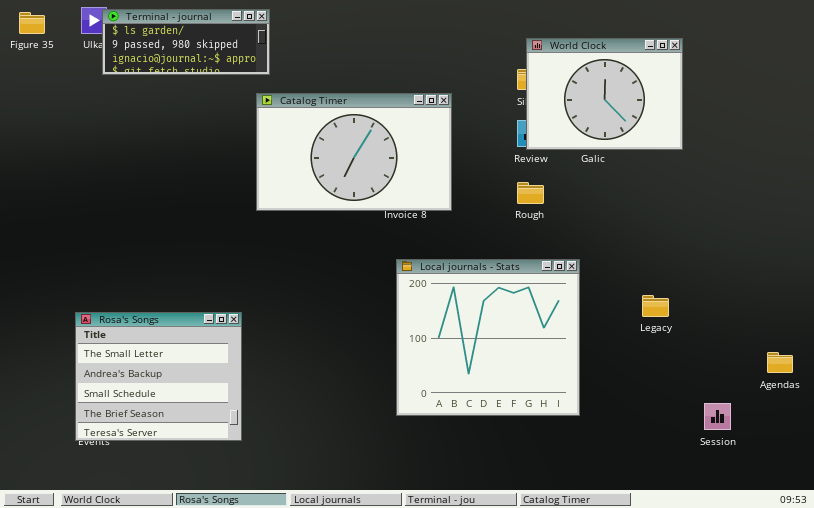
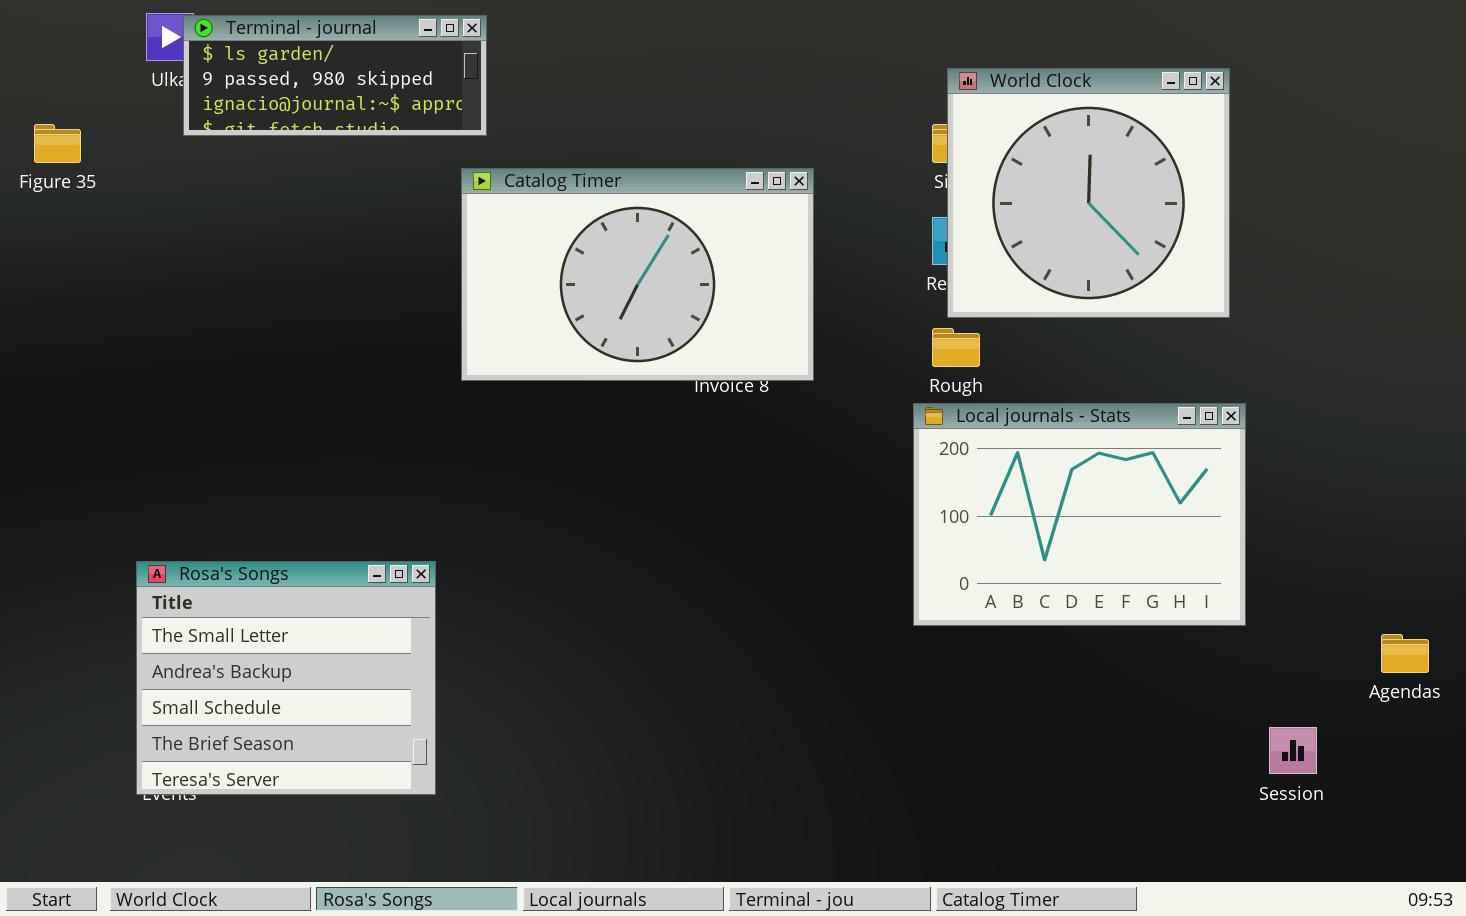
Figure 35: [19,12,45,34] -> [34,124,81,163], moved
World Clock: [526,38,683,150] -> [947,68,1230,318], resized
Local journals - Stats: [396,259,580,416] -> [913,403,1246,626], moved, resized

